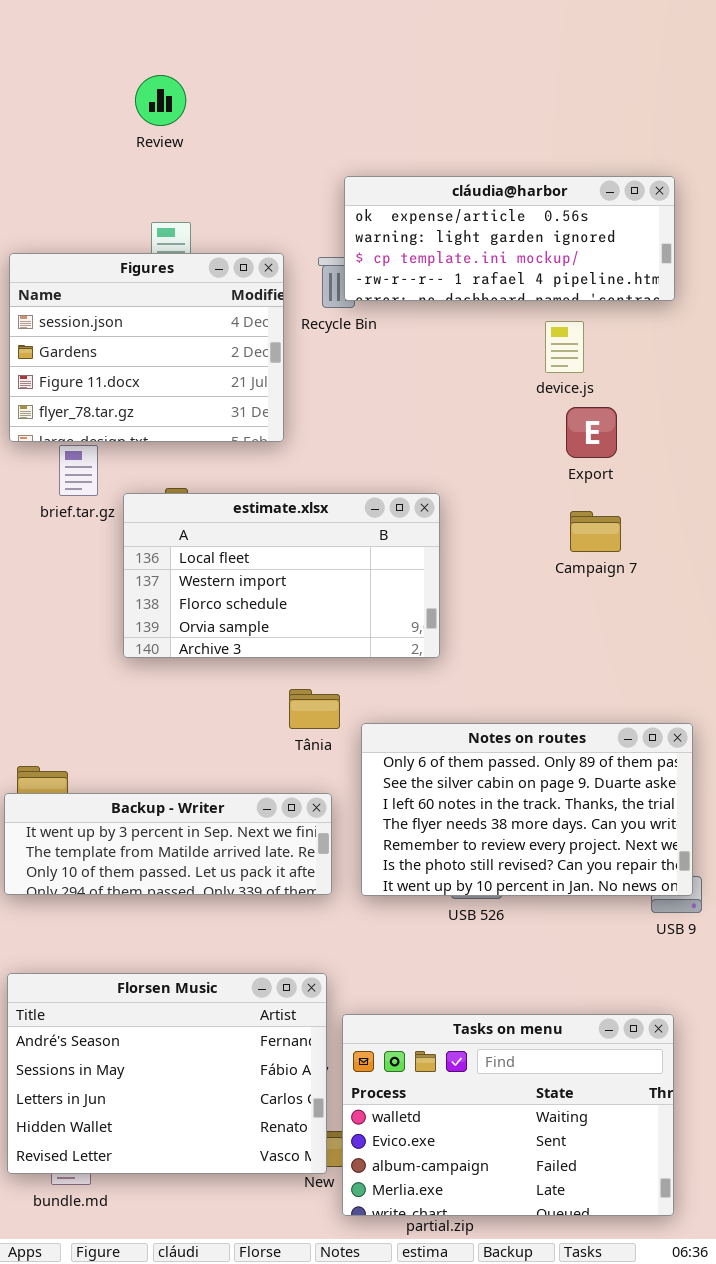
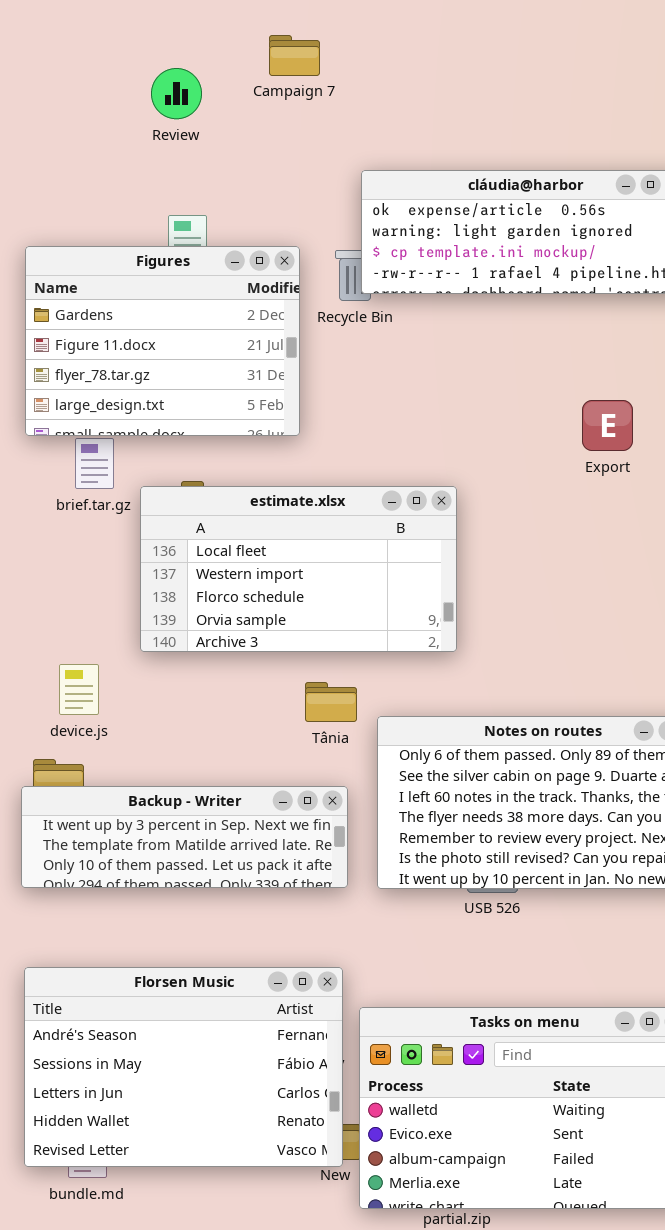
Figures: [9,253,284,442] -> [25,246,300,436], scrolled down 1 row
device.js: [545,321,584,373] -> [59,664,99,715], moved
Campaign 7: [570,511,621,552] -> [269,35,320,76], moved

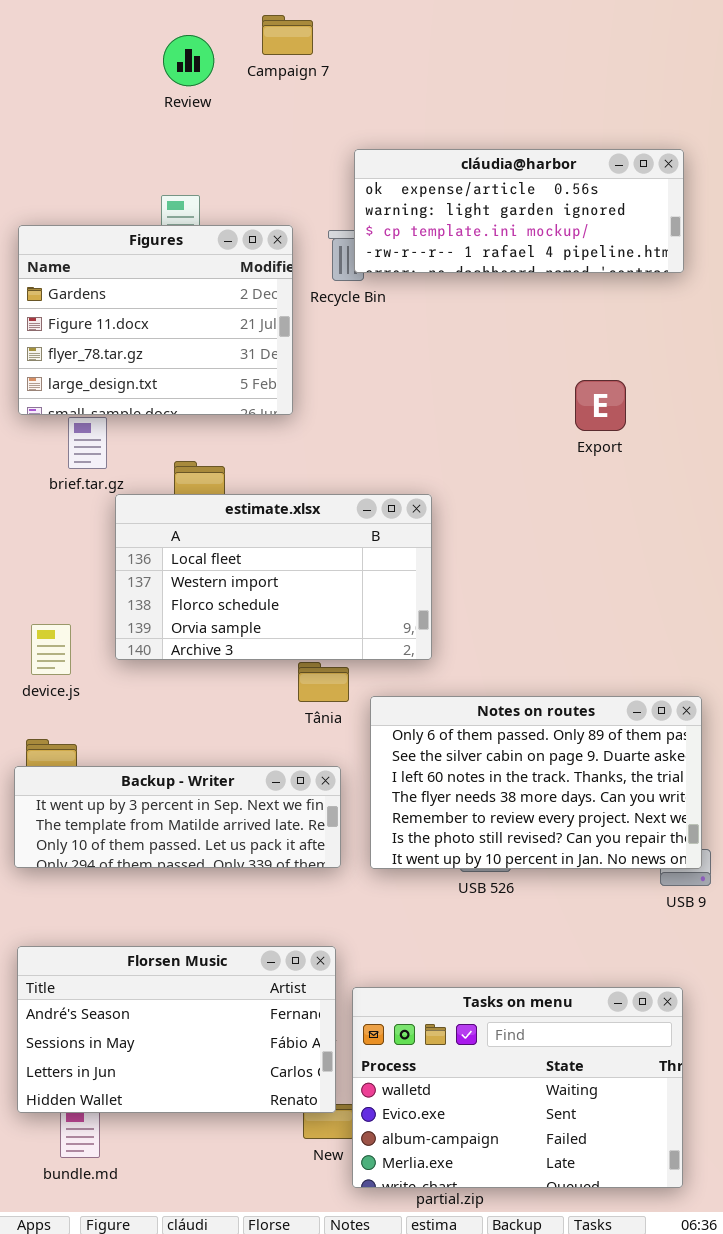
Review: [151,68,202,119] -> [163,35,214,86], moved
estimate.xlsx: [140,486,457,652] -> [115,494,432,660], moved
device.js: [59,664,99,715] -> [31,624,71,675], moved
Florsen Music: [24,967,343,1167] -> [17,946,336,1113], resized

